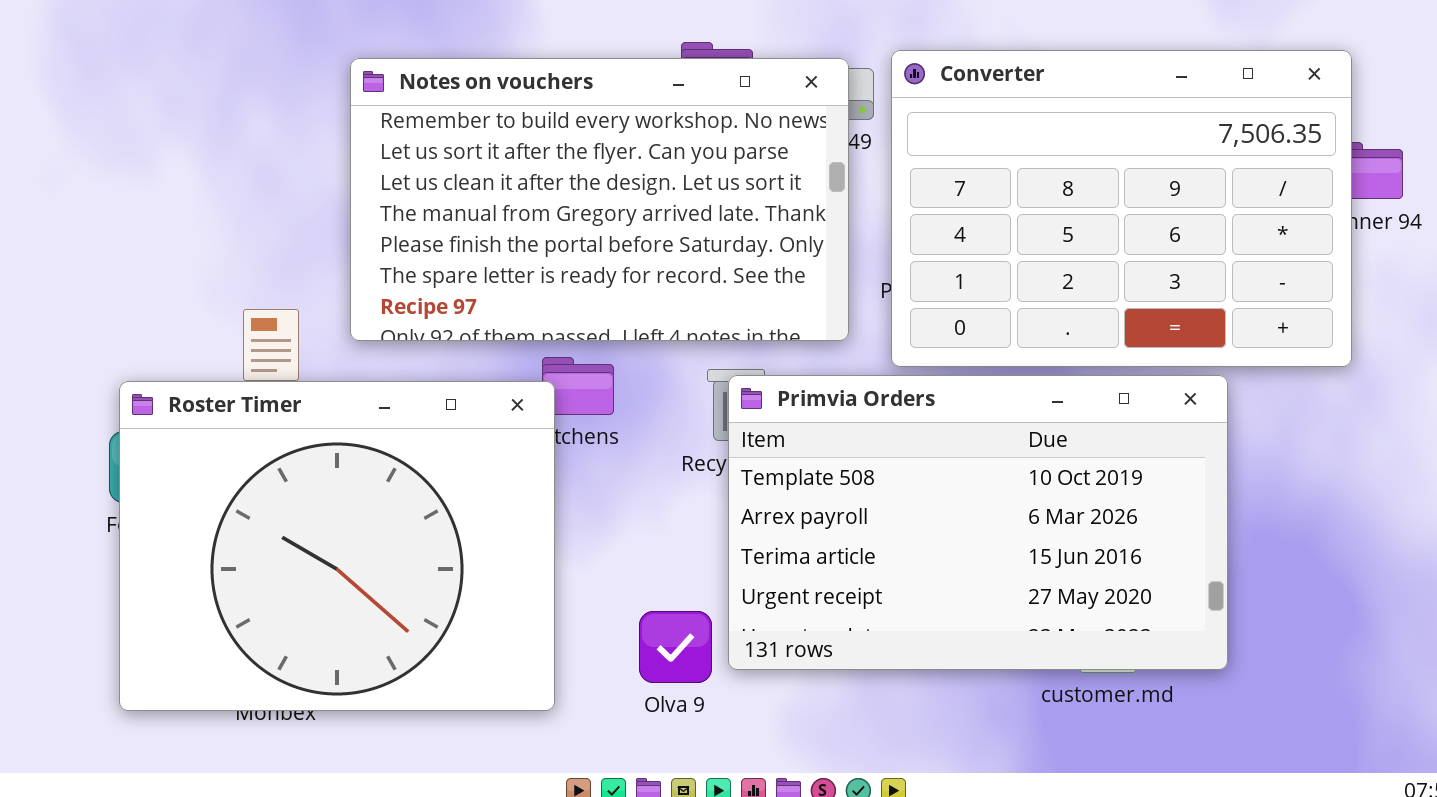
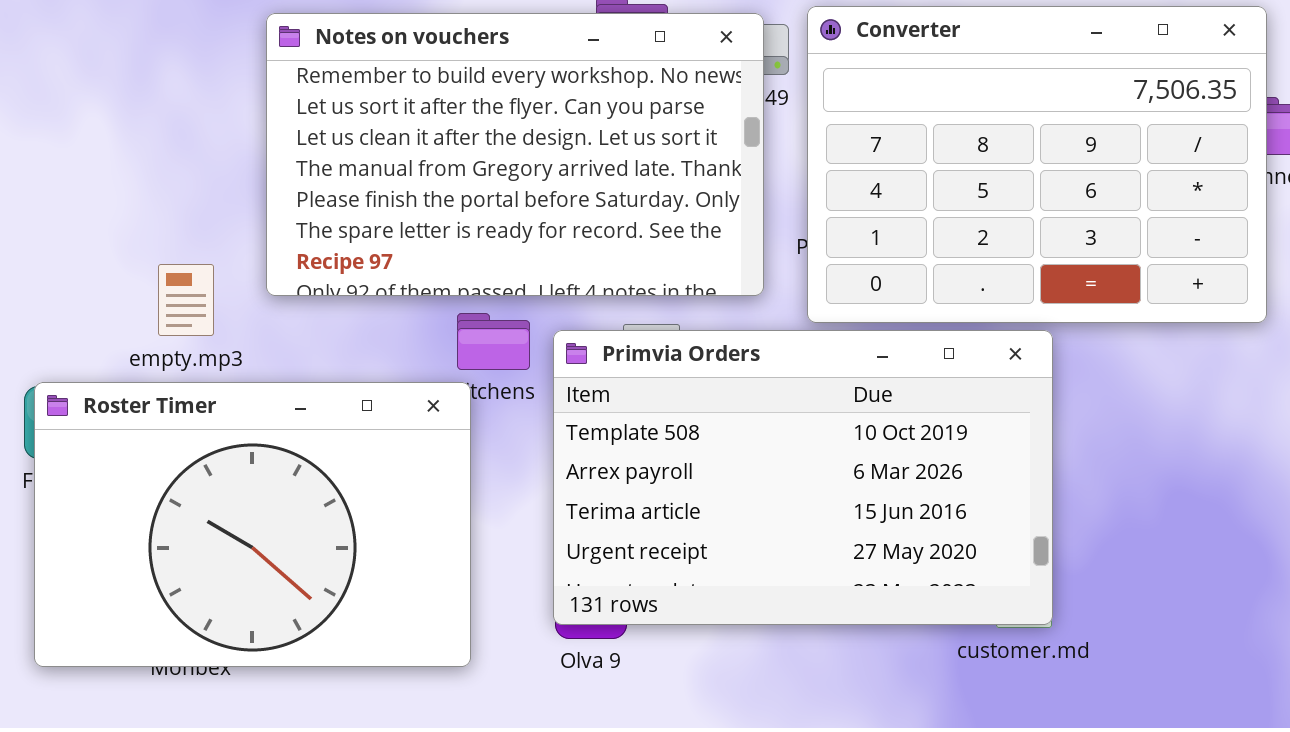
Primvia Orders: [728,375,1228,670] -> [553,330,1053,625], moved
Roster Timer: [119,381,555,711] -> [34,382,471,667], resized

